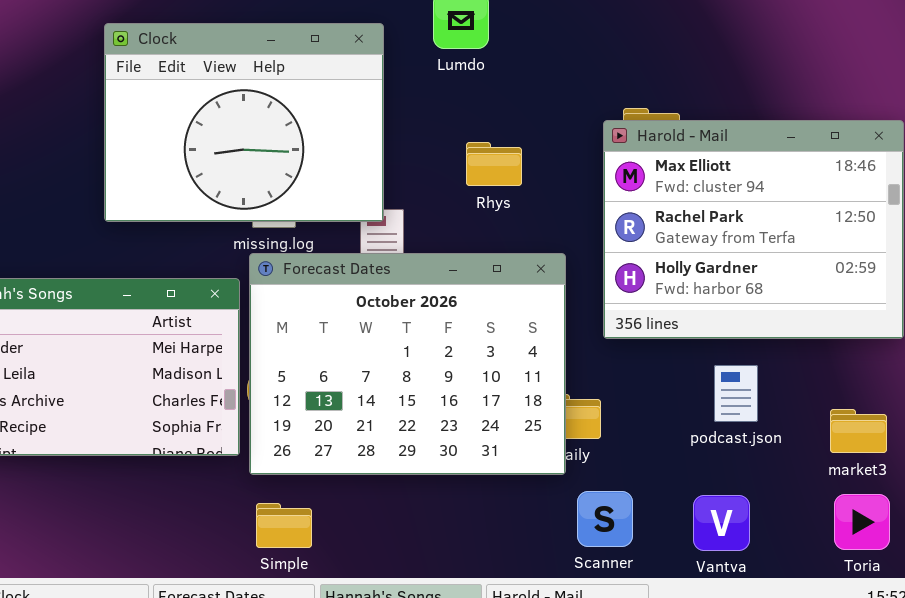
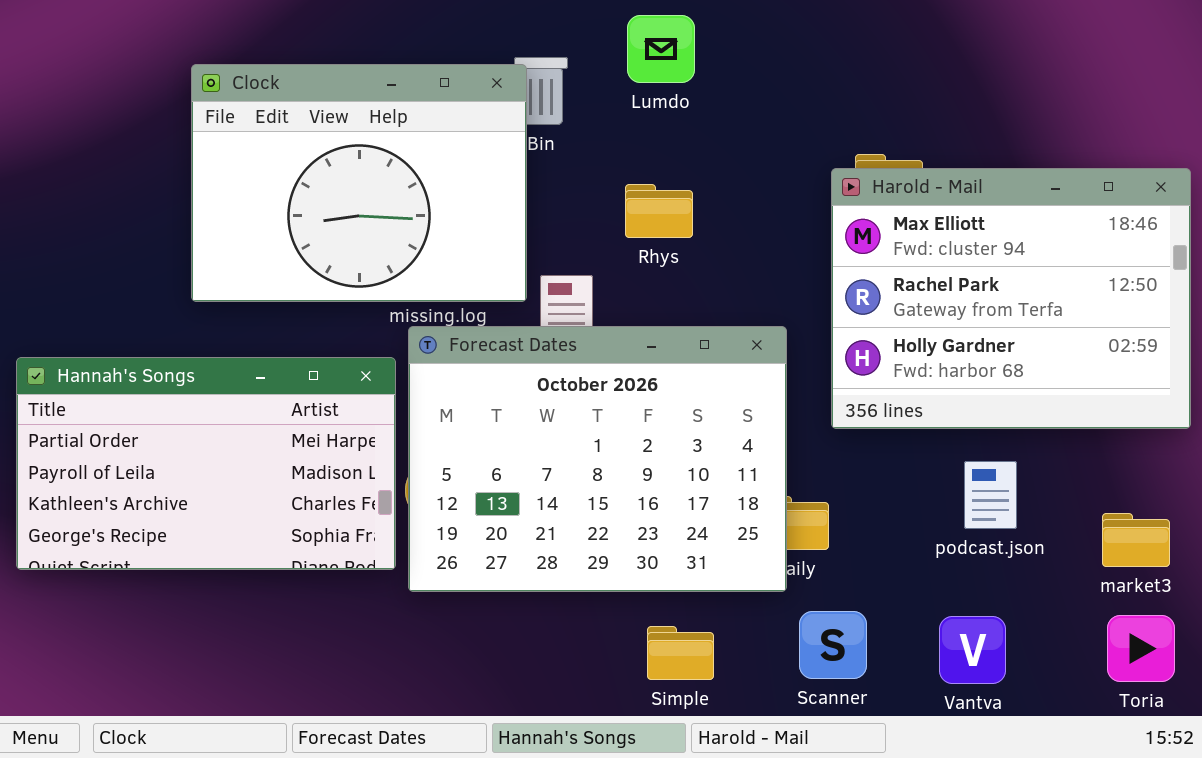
Clock: [104,23,384,222] -> [191,64,527,302], moved
Rhys: [466,142,522,186] -> [625,184,693,238], moved
Simple: [256,503,312,548] -> [647,626,714,680], moved

